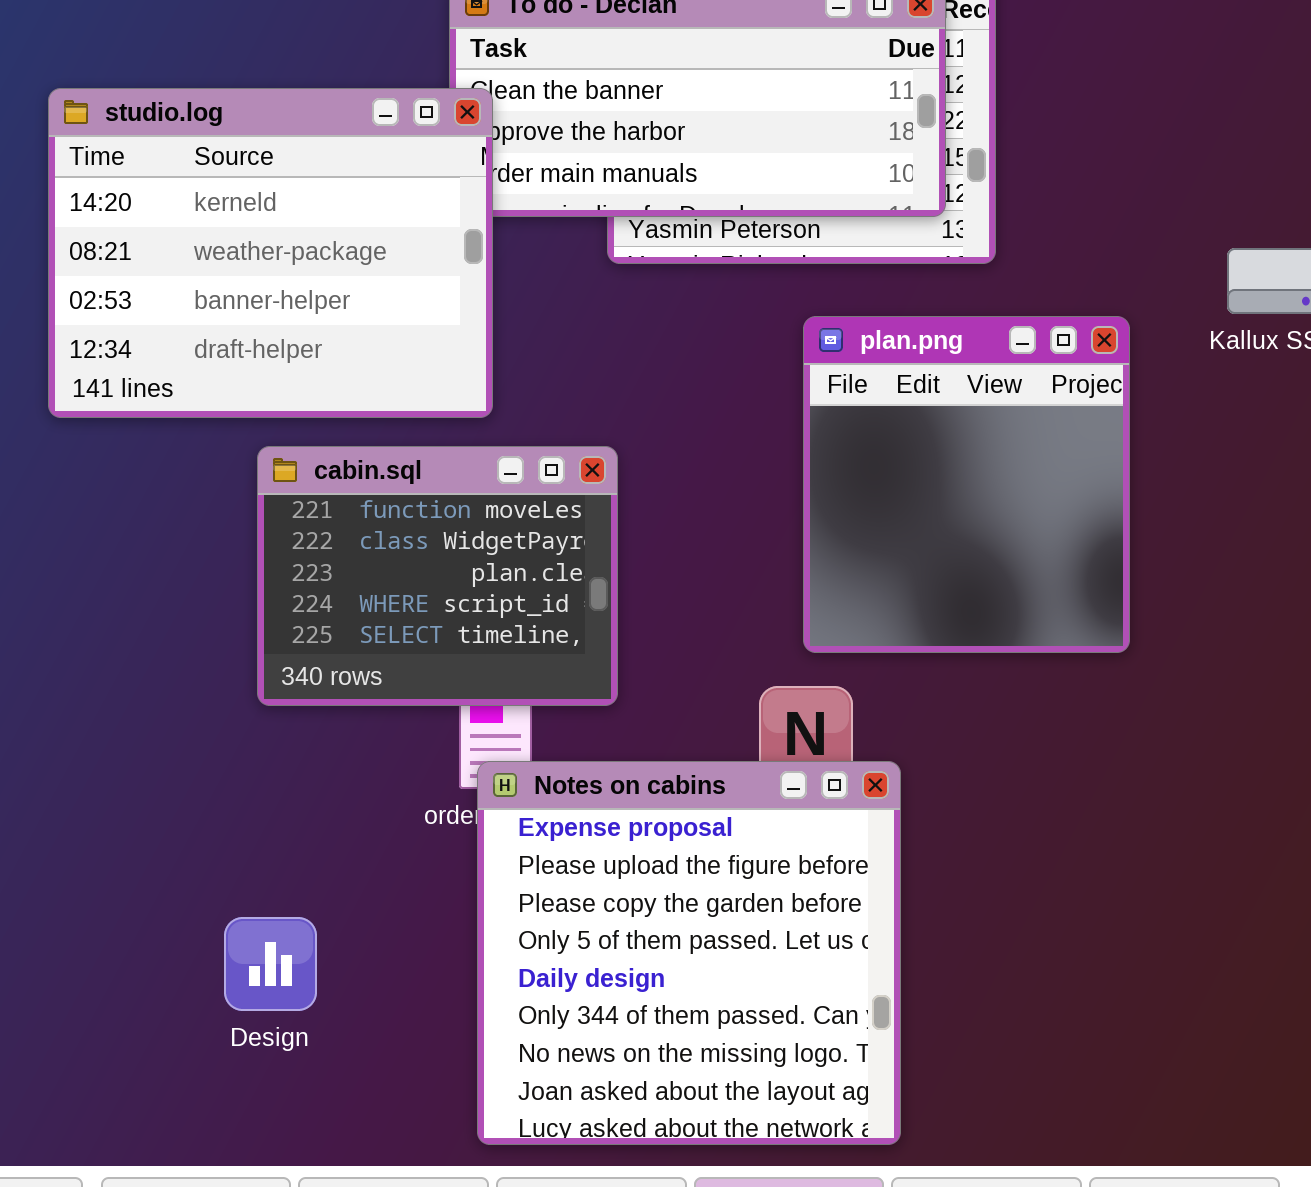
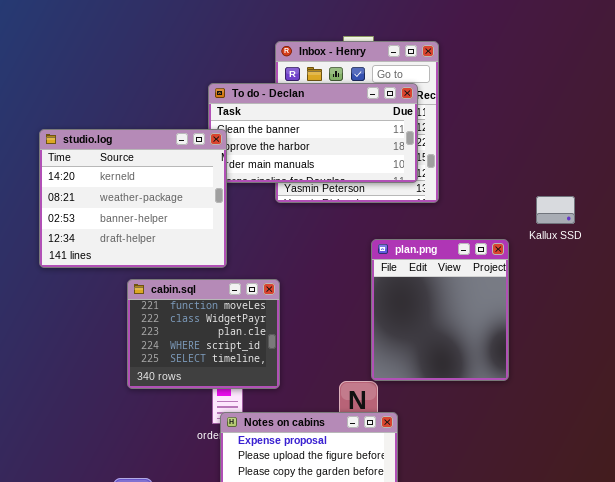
plan.png: [803,316,1130,653] -> [371,239,509,381], moved

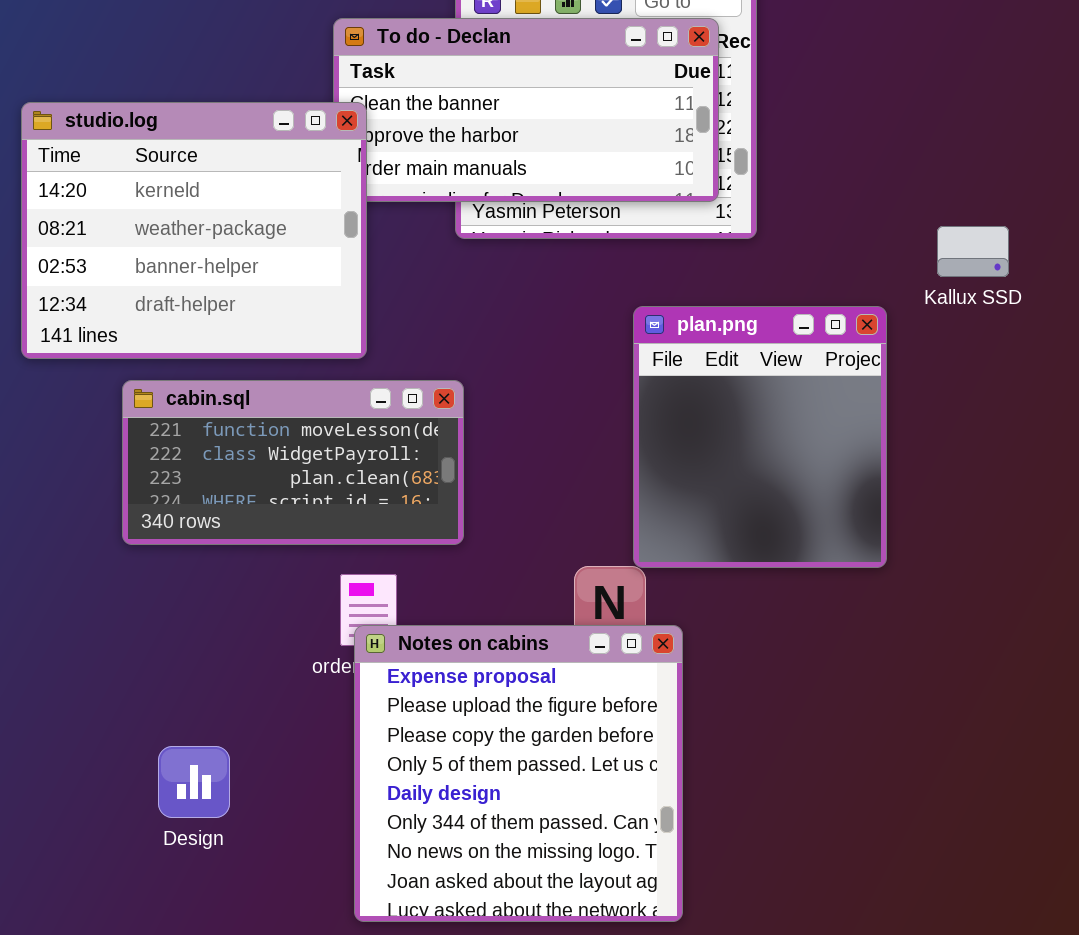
cabin.sql: [127,279,280,389] -> [122,380,464,545], resized

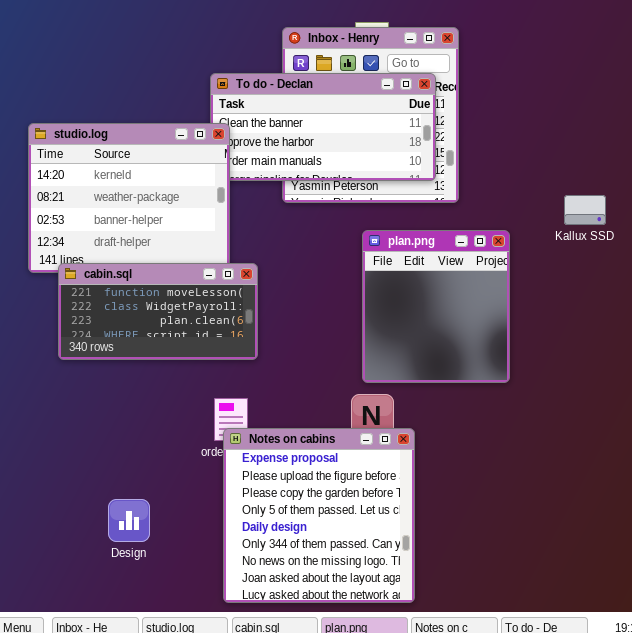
plan.png: [633,306,887,568] -> [362,230,510,383], moved
cabin.sql: [122,380,464,545] -> [58,263,258,360], moved

